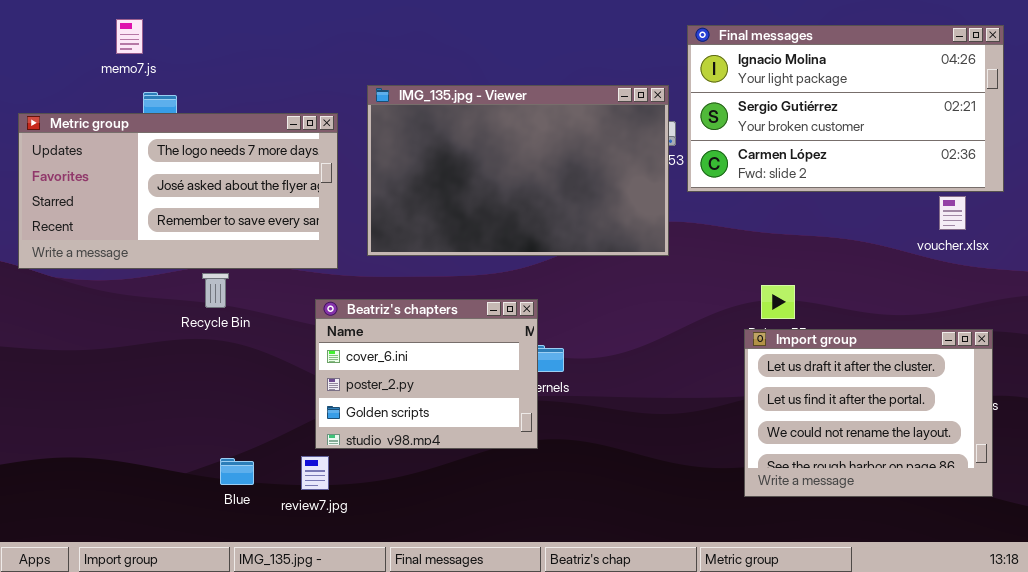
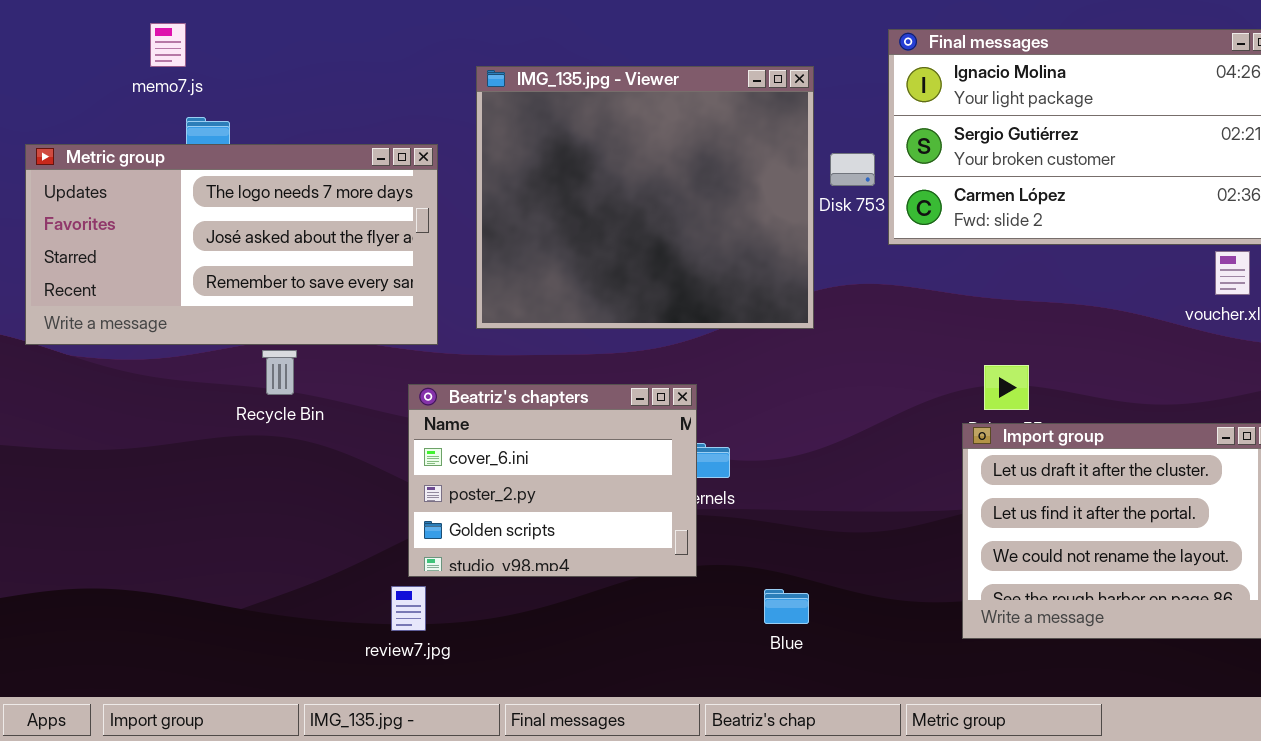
IMG_135.jpg - Viewer: [367,85,669,256] -> [476,66,814,329], resized
Blue: [220,458,254,485] -> [764,589,809,624], moved

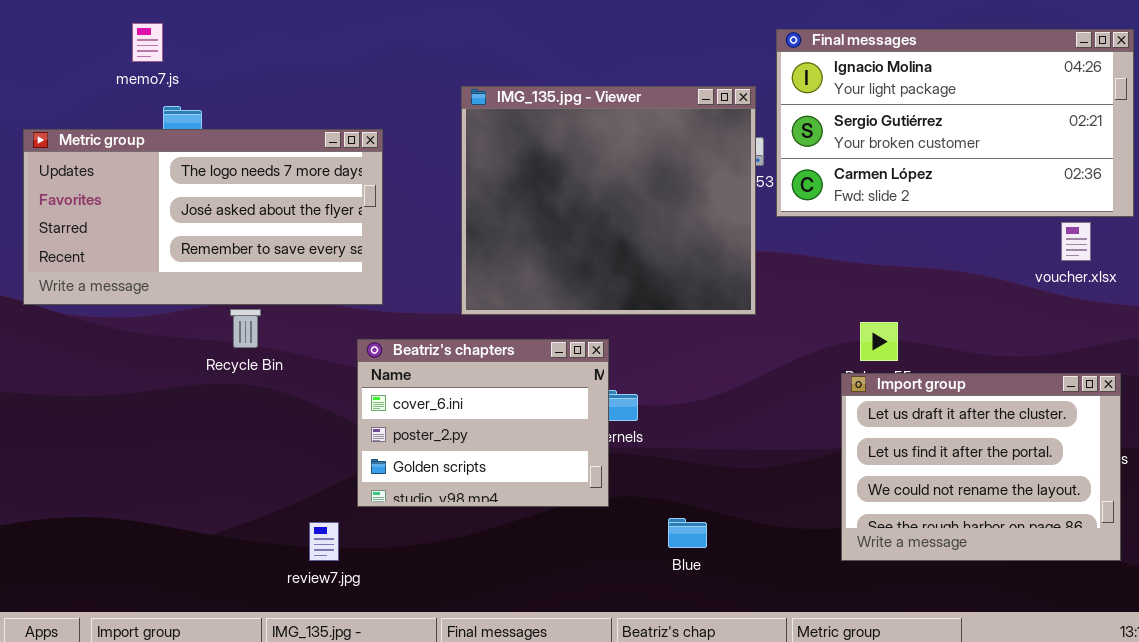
IMG_135.jpg - Viewer: [476,66,814,329] -> [461,86,756,315], moved
review7.jpg: [391,586,426,631] -> [309,522,339,561], moved

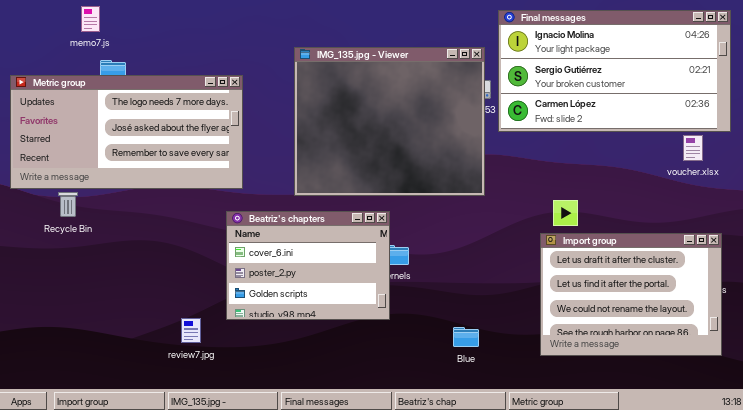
Recycle Bin: [230,309,261,348] -> [58,192,78,217], moved
Blue: [668,518,707,548] -> [453,327,479,347], moved
review7.jpg: [309,522,339,561] -> [181,318,201,343], moved

